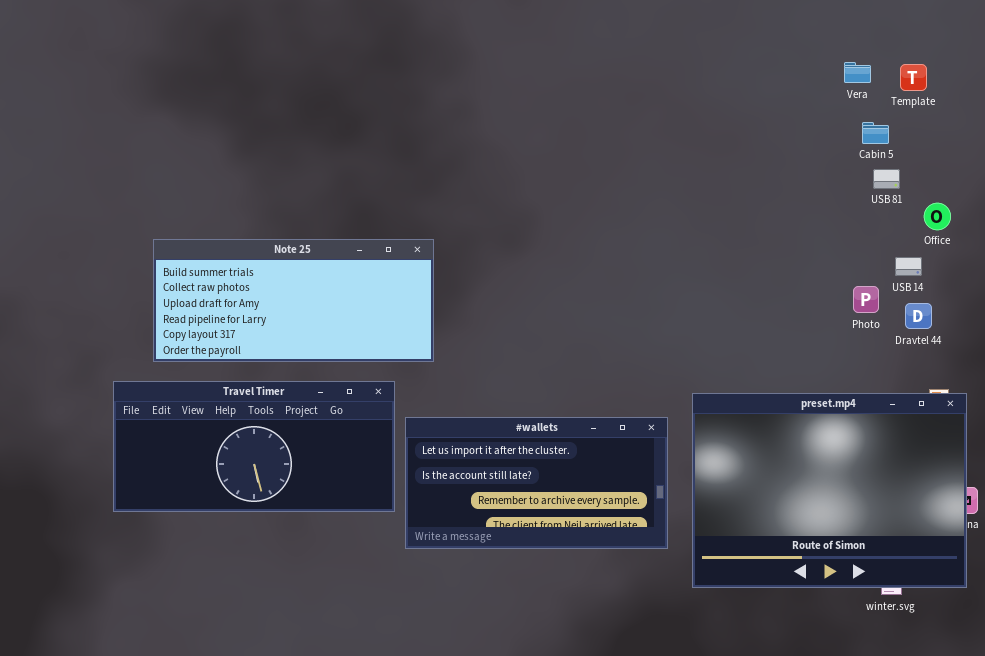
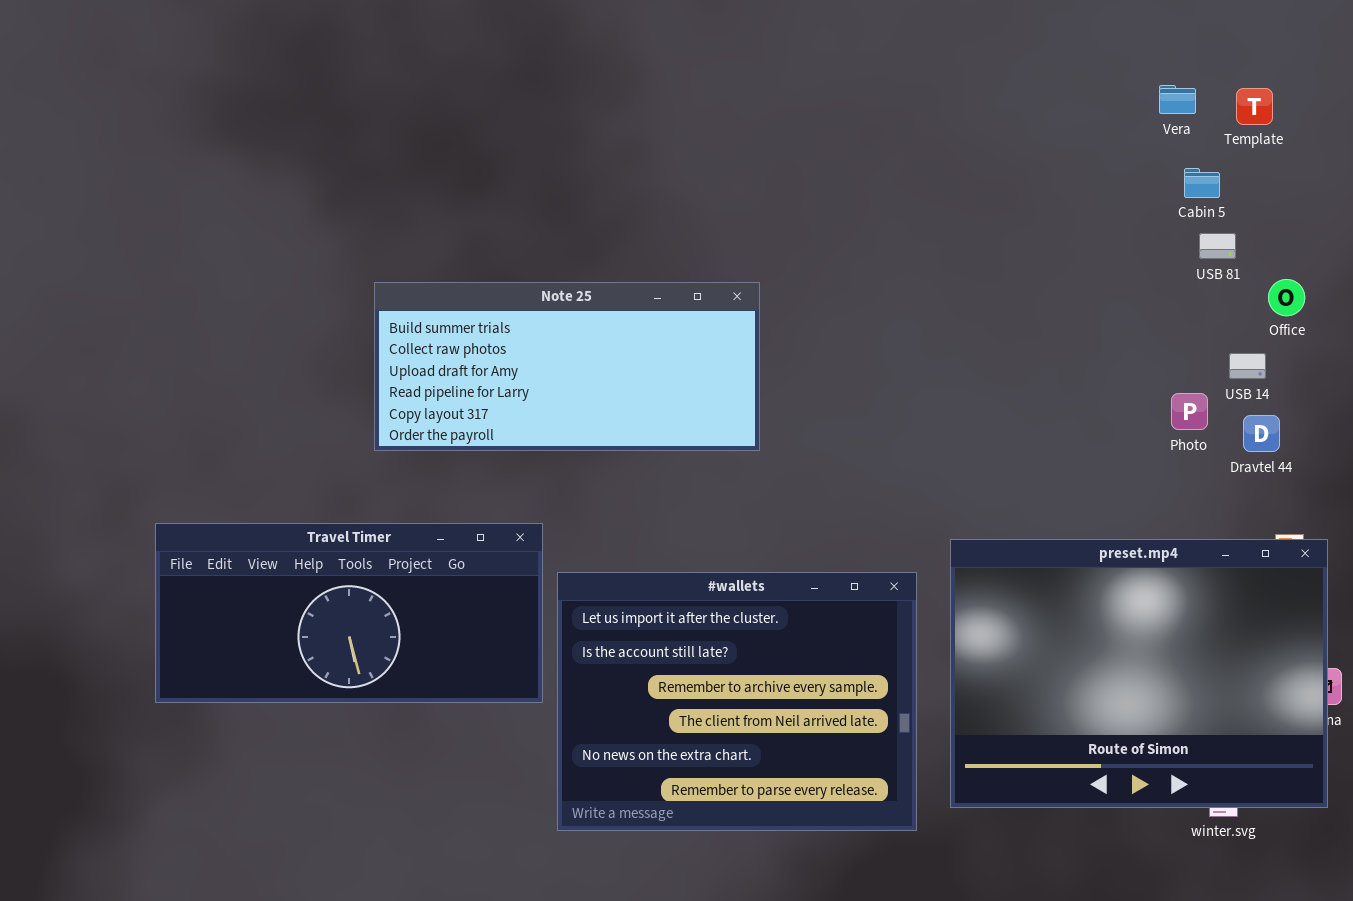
Note 25: [153,239,434,362] -> [374,282,760,451], moved
#wallets: [405,417,668,549] -> [557,572,917,831], resized

